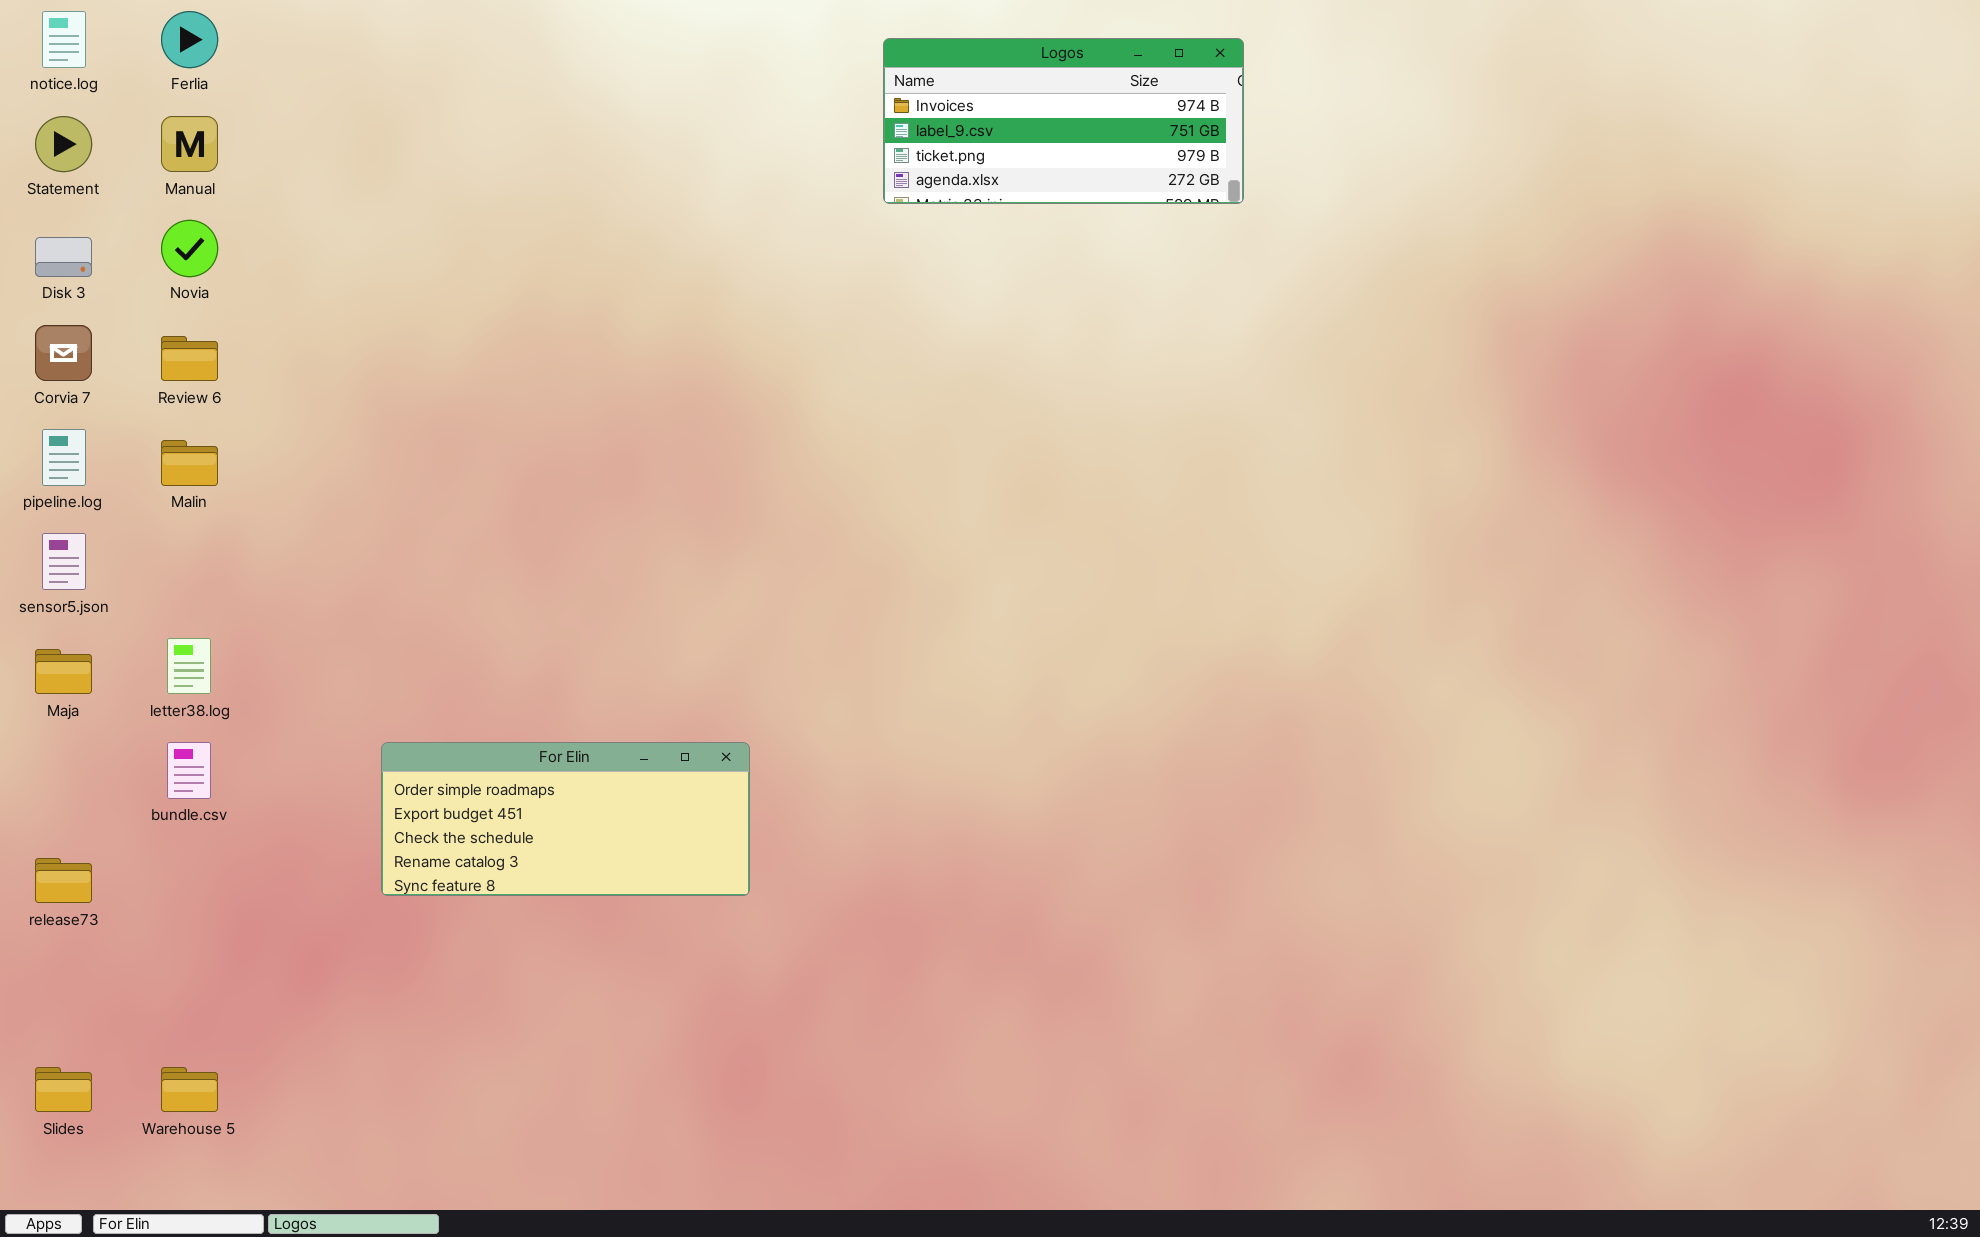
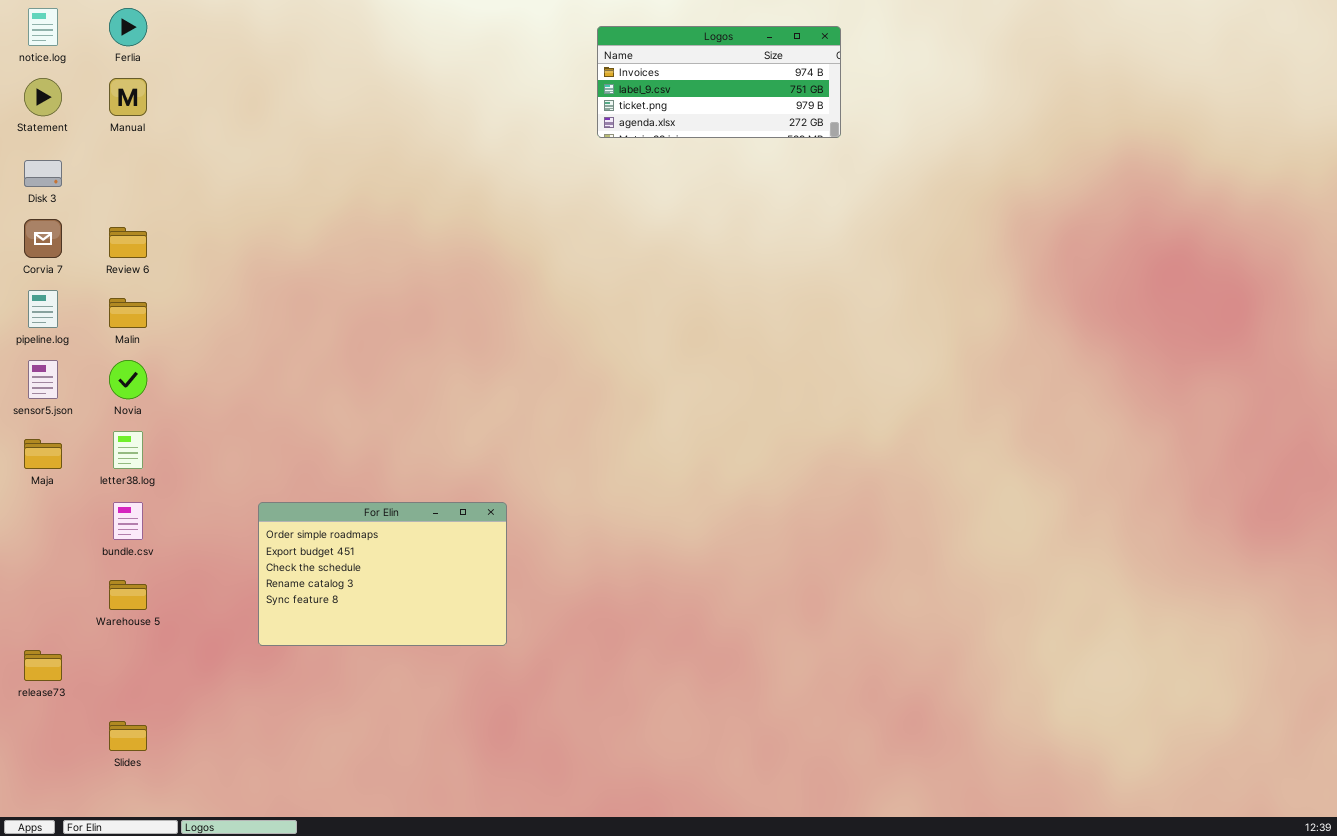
Novia: [161,220,218,277] -> [109,360,147,399], moved
For Elin: [381,742,750,896] -> [258,502,507,646], resized
release73: [35,858,92,903] -> [24,650,62,681], moved
Slides: [35,1067,92,1112] -> [109,721,147,751], moved
Warehouse 5: [161,1067,218,1112] -> [109,580,147,610], moved

